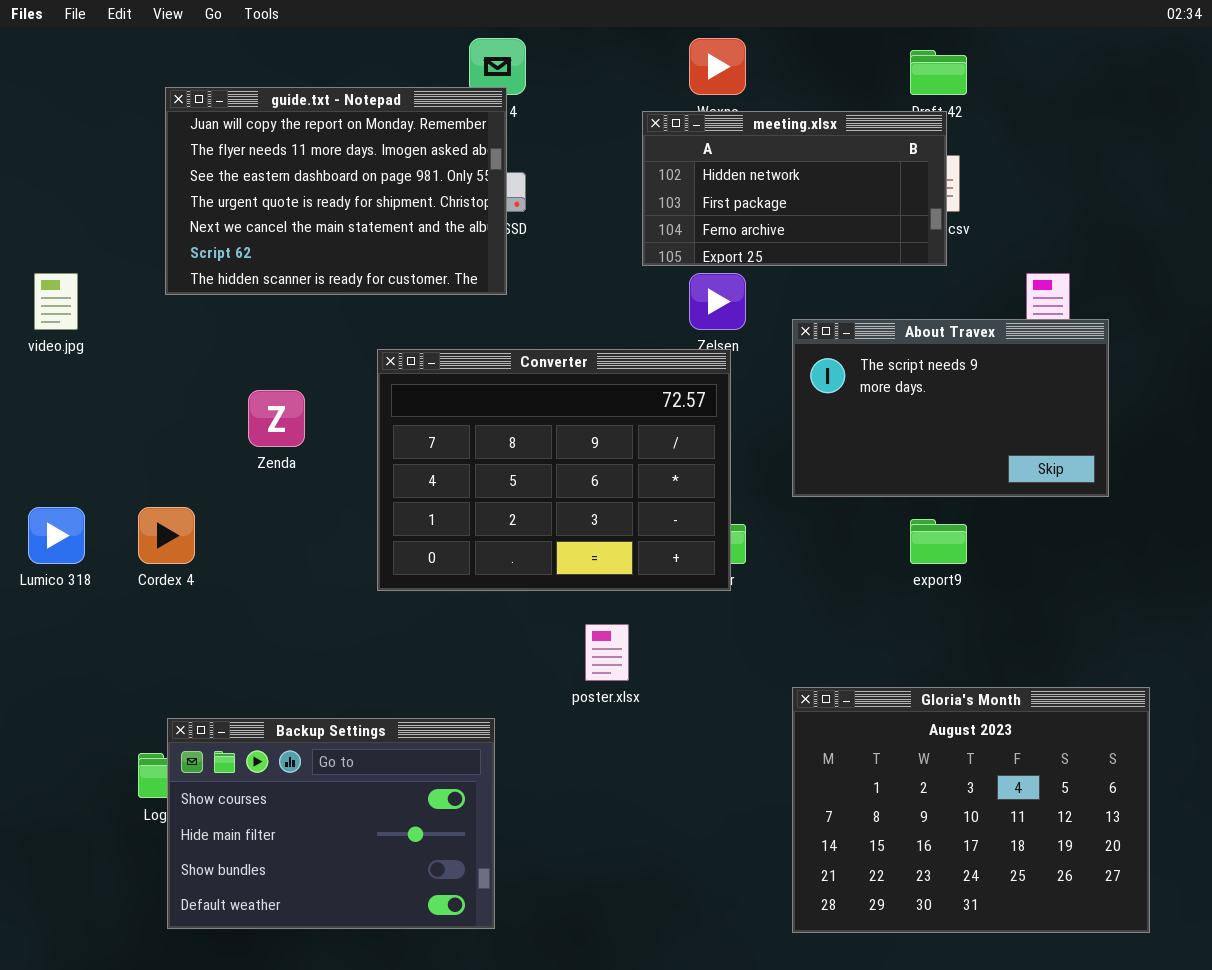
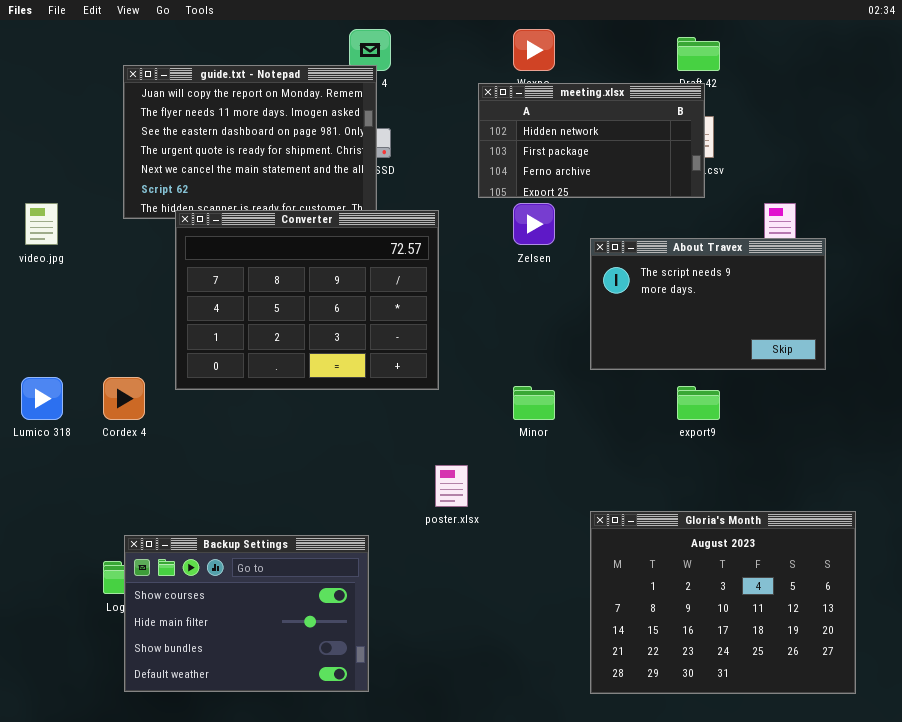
Converter: [377,349,731,591] -> [175,210,439,390], moved

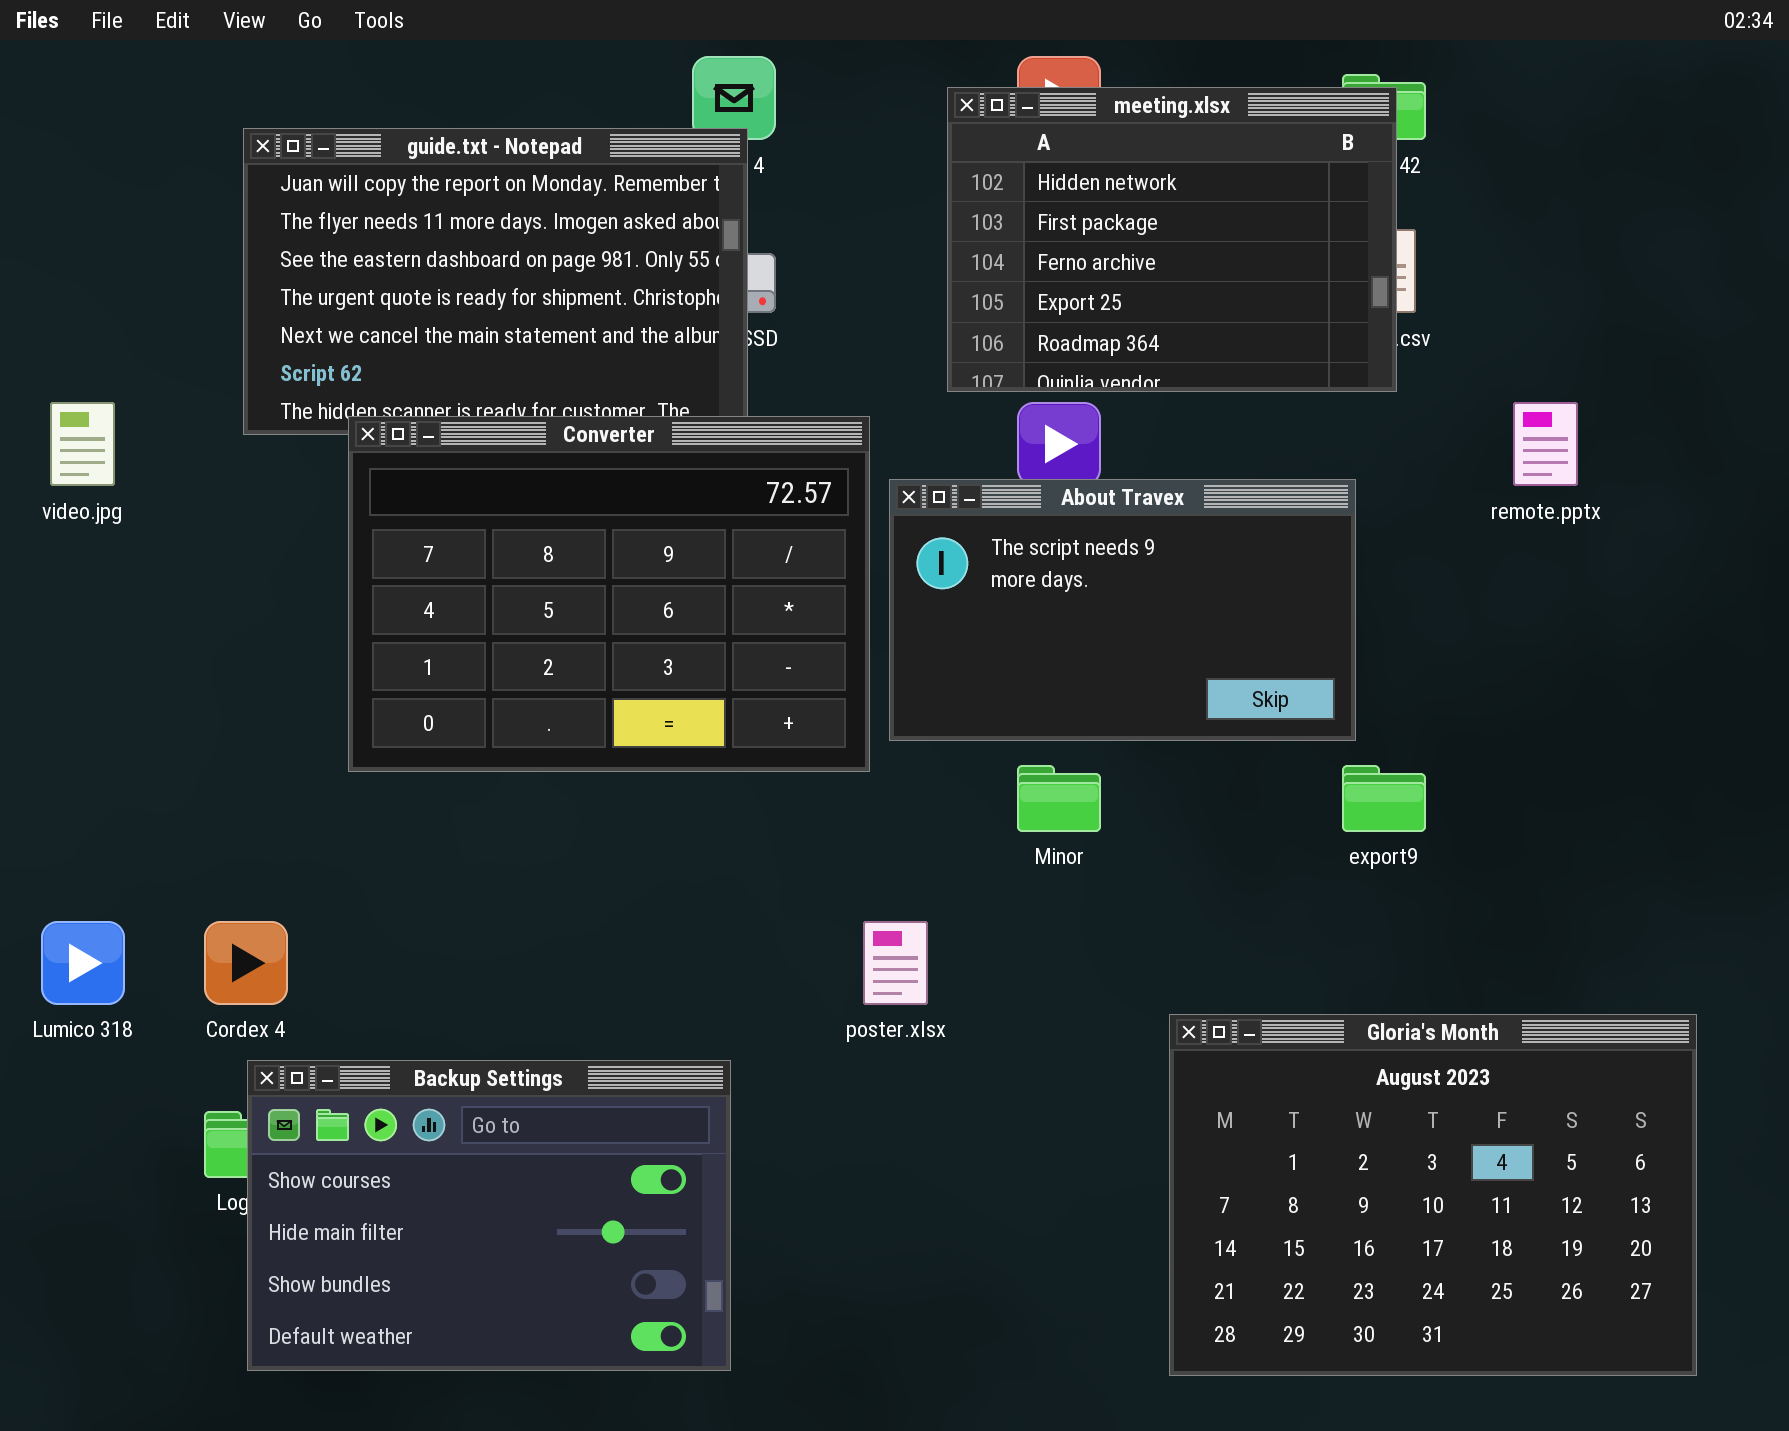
meeting.xlsx: [478,83,705,198] -> [947,87,1397,392], resized
About Travex: [590,238,826,370] -> [889,479,1356,741], moved
Lumico 318: [21,377,63,420] -> [41,921,125,1005], moved
Cordex 4: [103,377,145,420] -> [204,921,288,1005], moved

